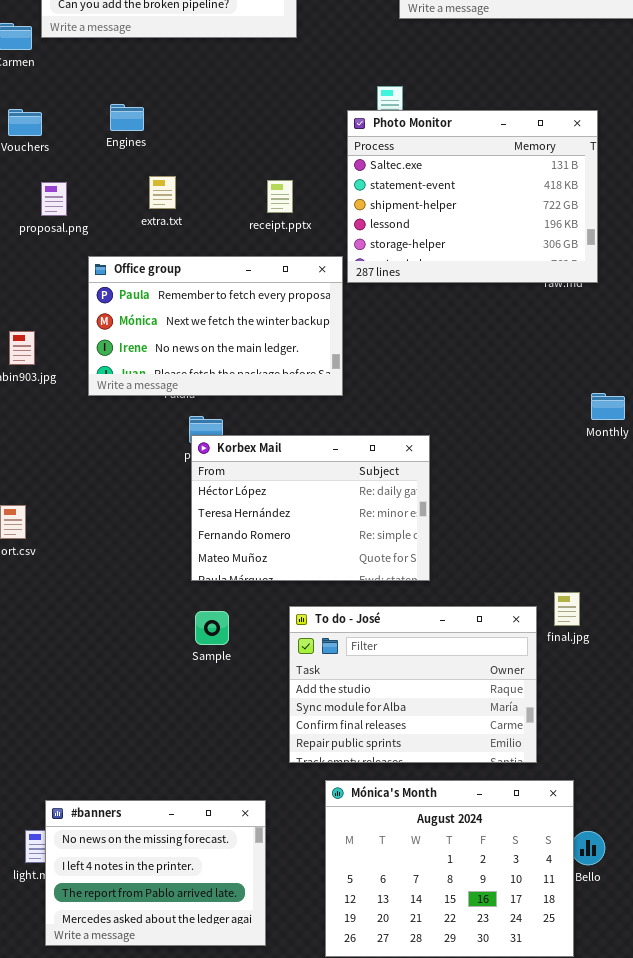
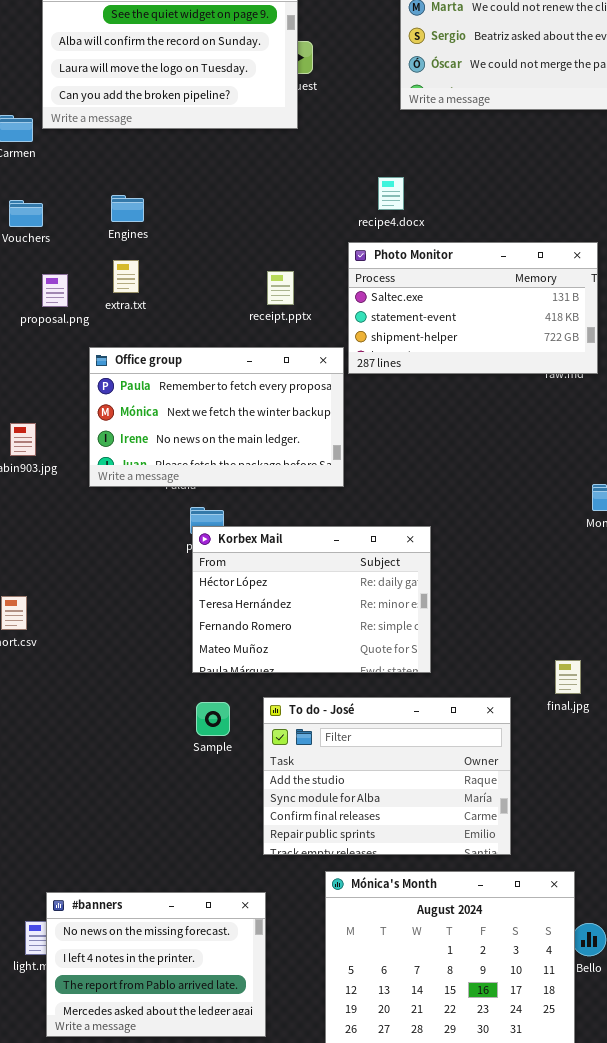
Photo Monitor: [347,110,598,283] -> [348,242,598,374], resized
extra.txt: [149,176,176,209] -> [113,260,139,293], moved
final.jpg: [554,592,580,626] -> [555,660,581,694], moved
To do - José: [289,606,537,763] -> [263,697,511,855], moved

